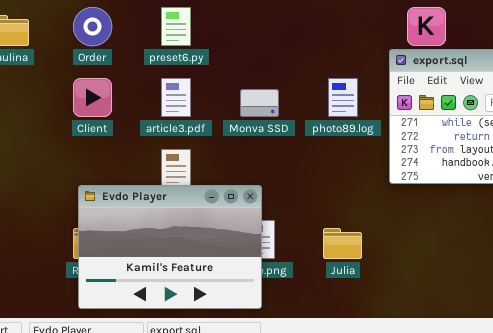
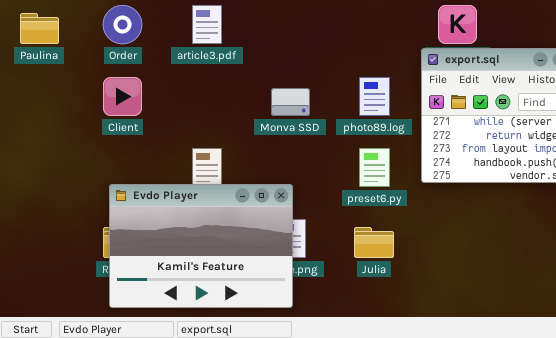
preset6.py: [161,7,191,46] -> [359,148,390,187], moved
article3.pdf: [161,78,191,117] -> [192,5,222,44], moved

